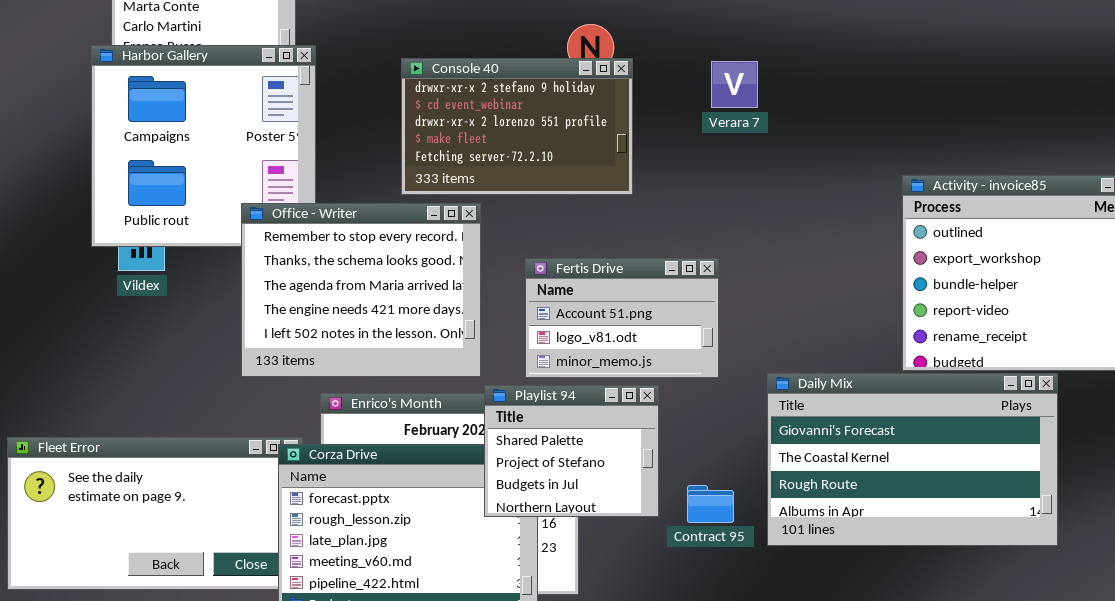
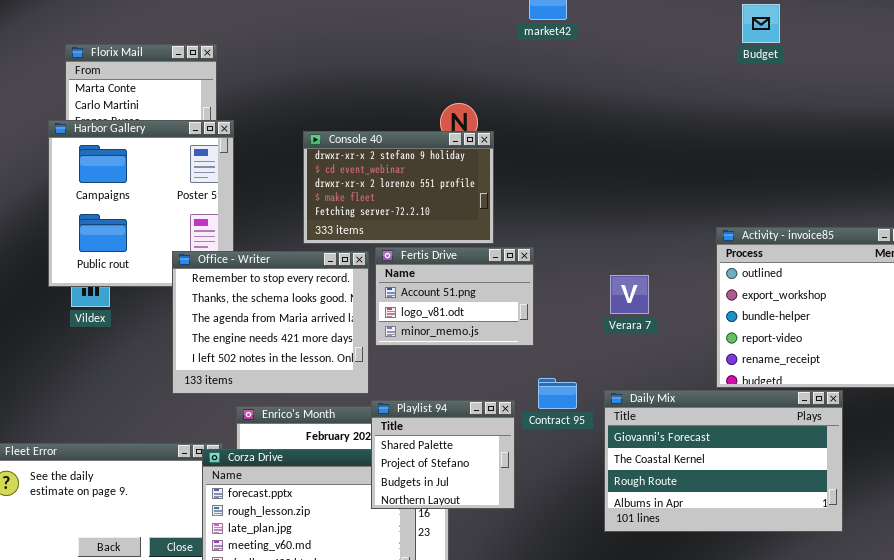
Verara 7: [711,61,758,108] -> [610,275,649,314], moved
Fertis Drive: [525,258,719,378] -> [375,247,534,346], moved
Contract 95: [687,485,734,523] -> [538,378,577,409], moved

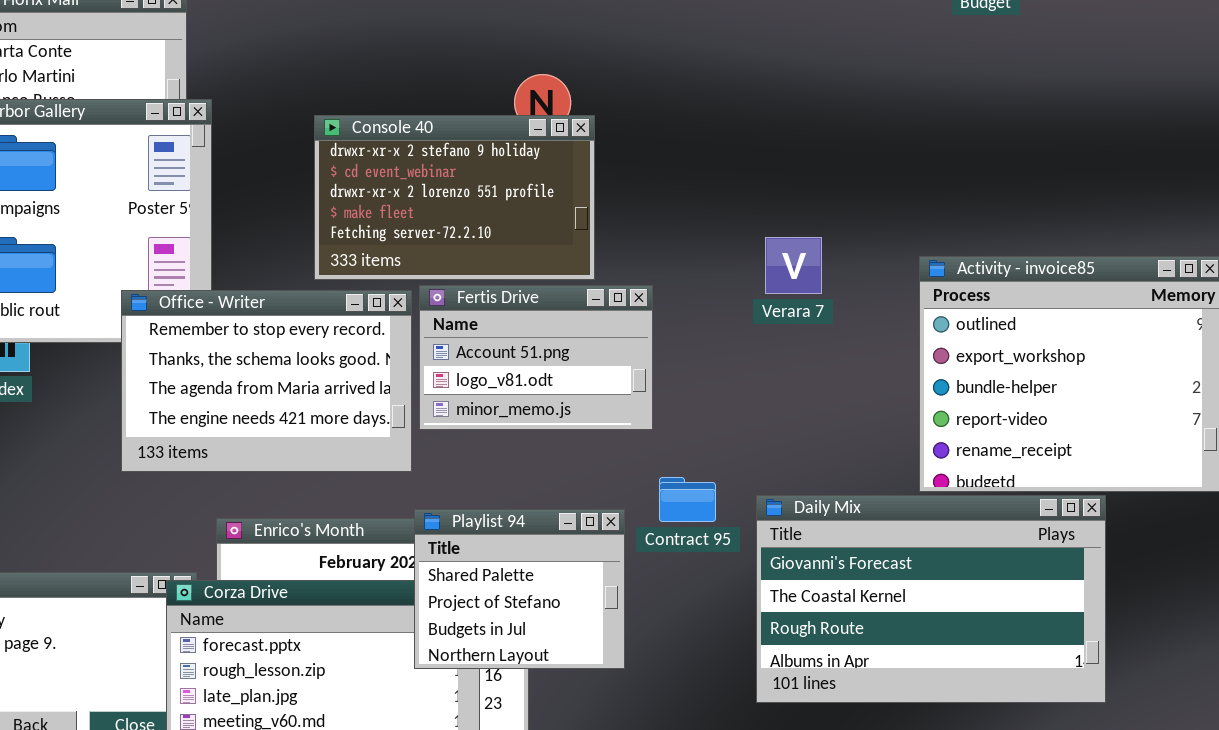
Office - Writer: [172,251,369,394] -> [121,290,412,472], resized
Verara 7: [610,275,649,314] -> [765,237,822,294], moved

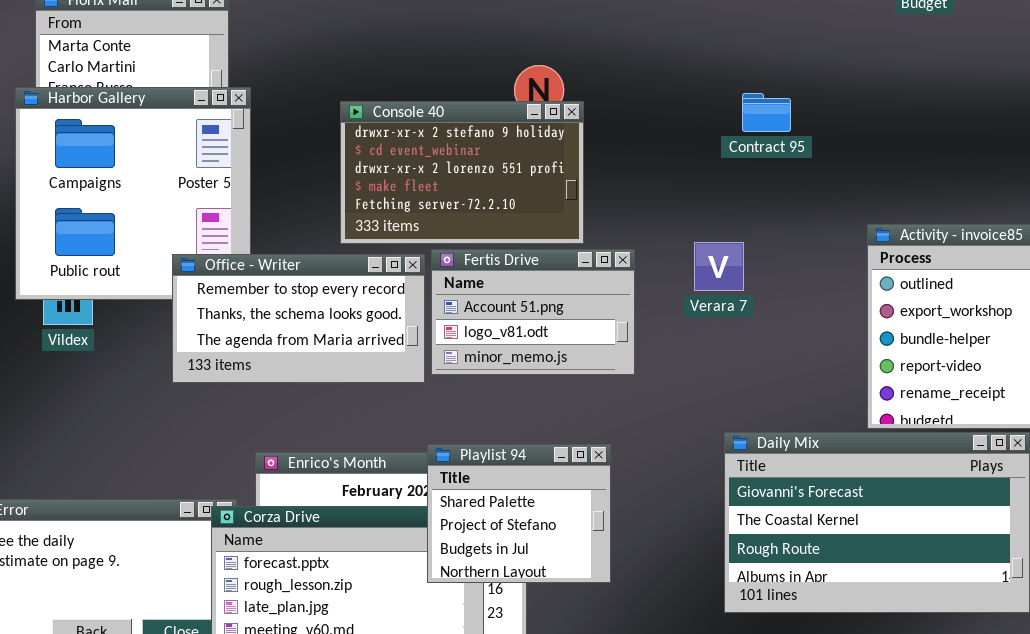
Verara 7: [765,237,822,294] -> [694,242,744,291], moved
Office - Writer: [121,290,412,472] -> [172,254,425,383], resized
Contract 95: [659,477,716,522] -> [742,93,791,132], moved

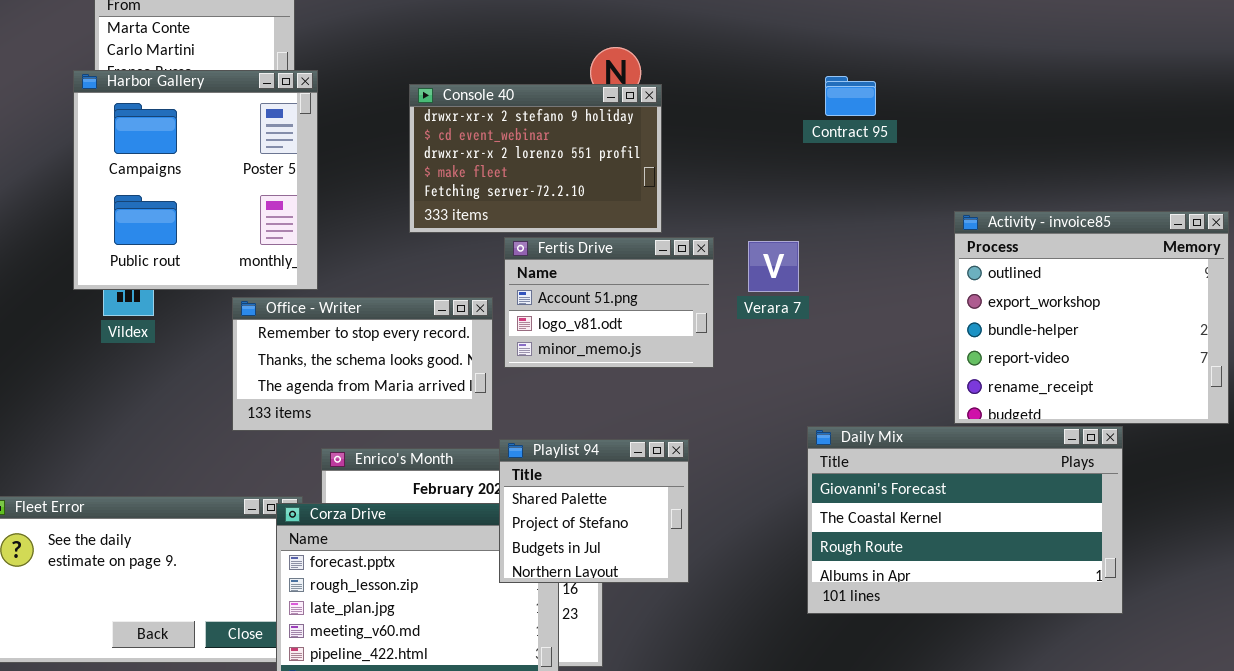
Verara 7: [694,242,744,291] -> [748,241,799,292], moved
Office - Writer: [172,254,425,383] -> [232,297,493,431], moved

